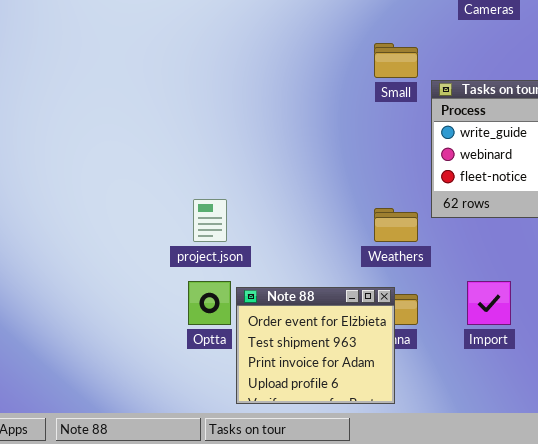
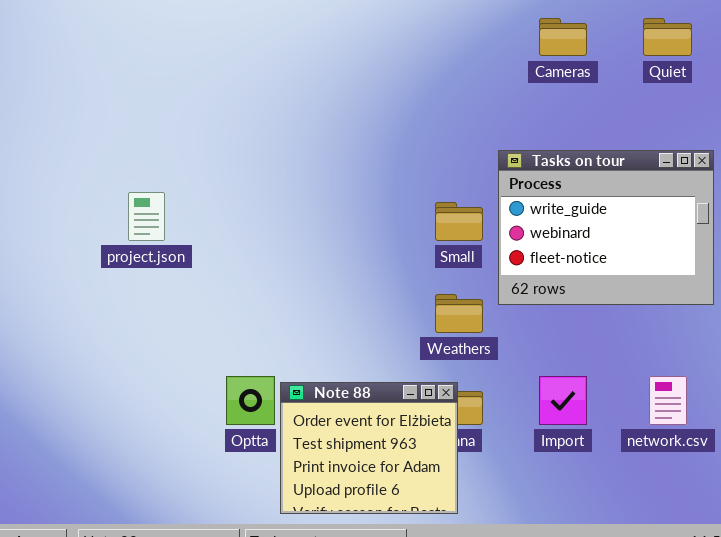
Small: [374,43,418,78] -> [435,202,483,241], moved
project.json: [193,199,227,242] -> [128,192,165,241], moved

